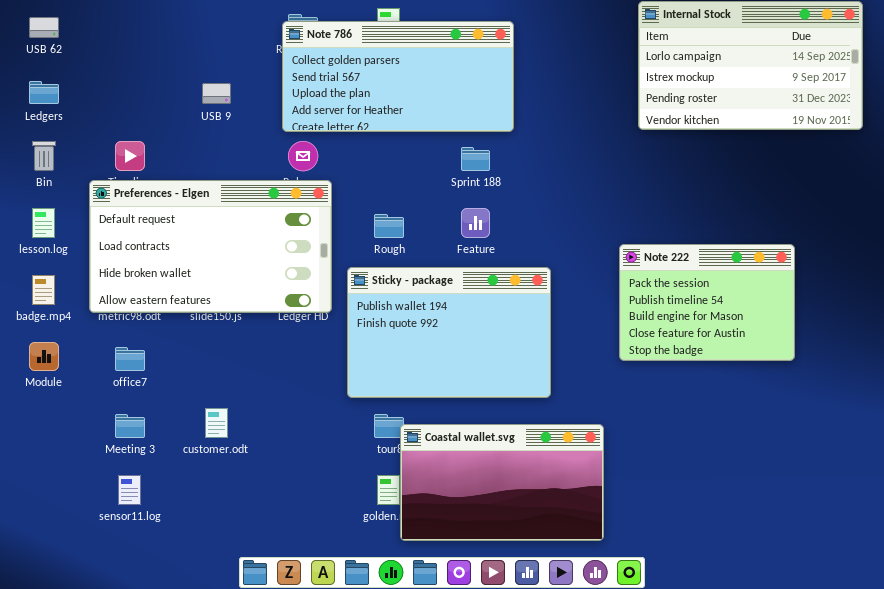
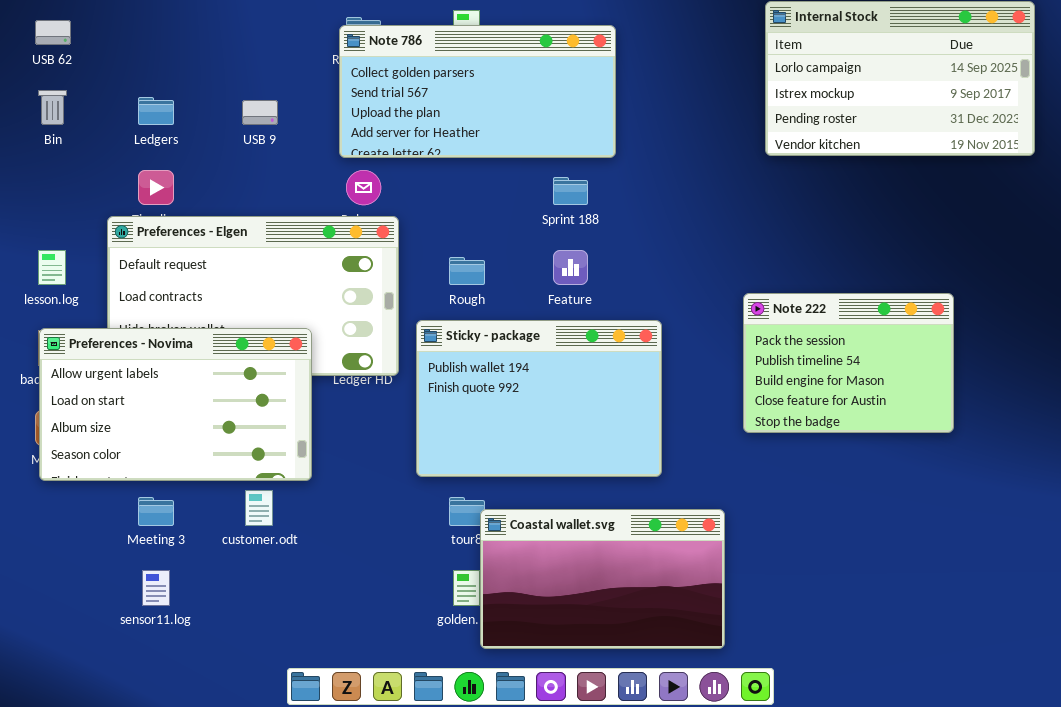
Ledgers: [29,81,59,104] -> [138,97,174,125], moved
Bin: [32,141,56,171] -> [38,90,67,125], moved
Preferences - Novima: none -> [39,328,312,481], opened

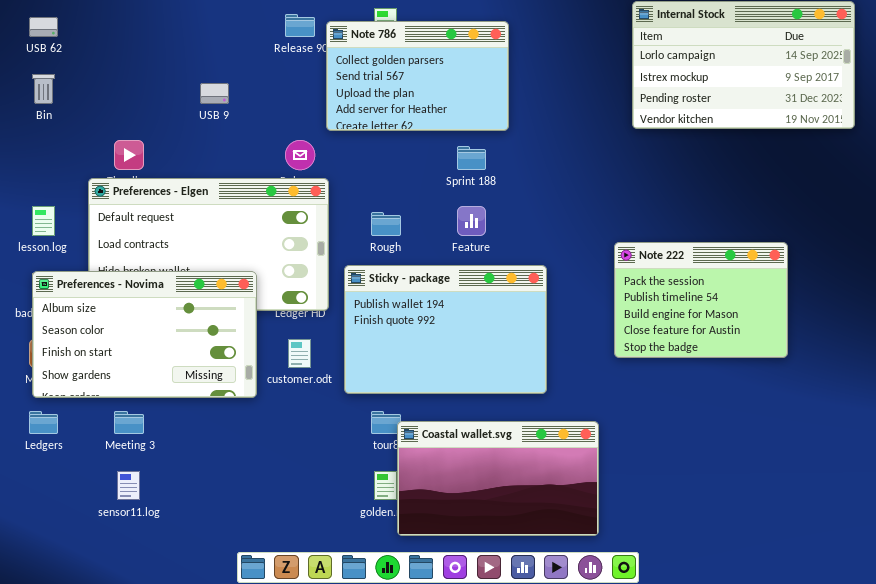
Note 786: [339,25,616,158] -> [326,21,509,131], resized
Ledgers: [138,97,174,125] -> [29,411,58,434], moved
Preferences - Novima: [39,328,312,481] -> [32,271,257,398], scrolled down 2 rows
customer.odt: [245,490,273,526] -> [288,339,311,368], moved

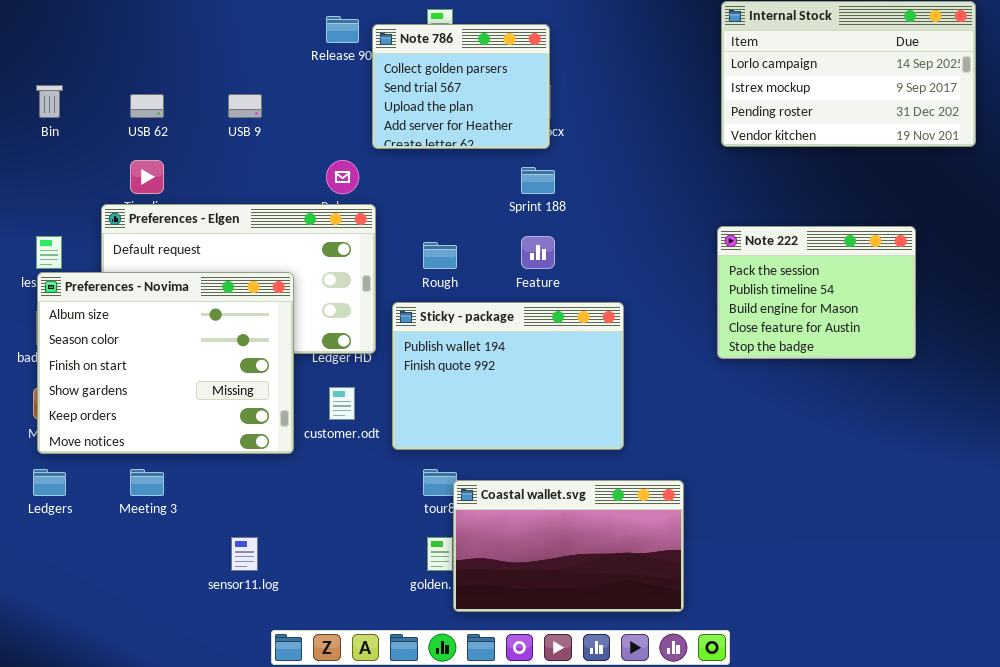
USB 62: [29,17,58,37] -> [130,94,164,118], moved
Note 786: [326,21,509,131] -> [372,24,550,149], resized
Note 222: [614,242,788,358] -> [717,226,916,359], moved
Preferences - Novima: [32,271,257,398] -> [37,272,294,454], resized
sensor11.log: [117,471,140,500] -> [231,537,258,571], moved

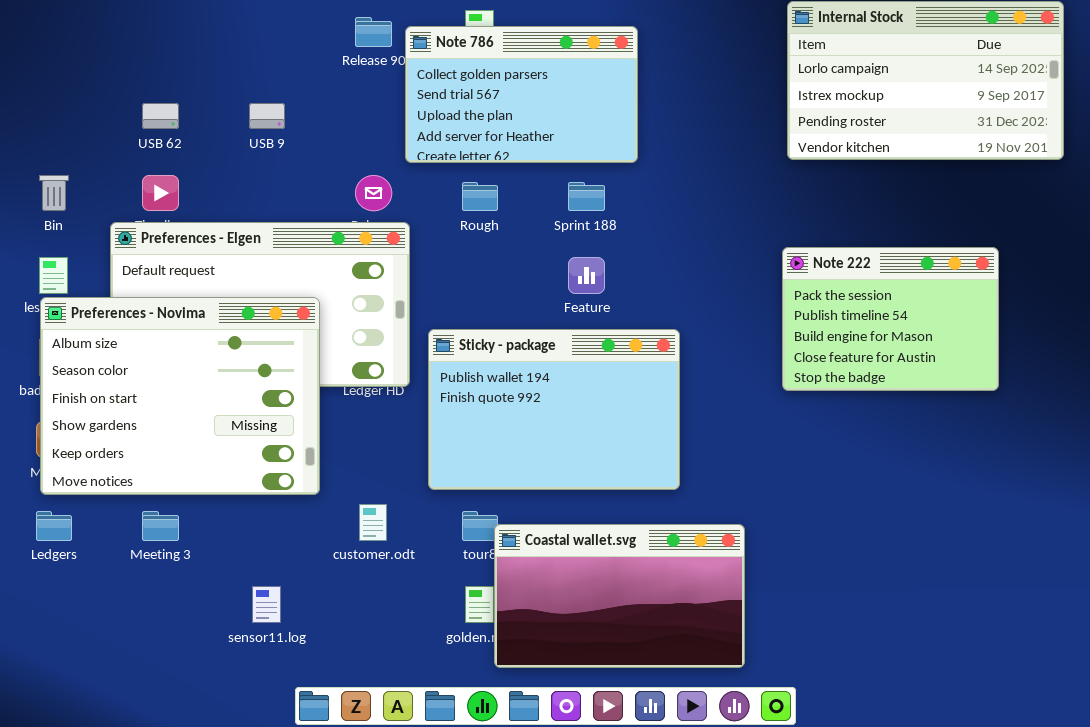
Note 786: [372,24,550,149] -> [405,26,638,163], resized
Bin: [36,85,63,118] -> [39,175,69,211], moved
Rough: [423,242,457,269] -> [462,182,498,211], moved
customer.odt: [329,387,355,420] -> [359,504,387,541], moved

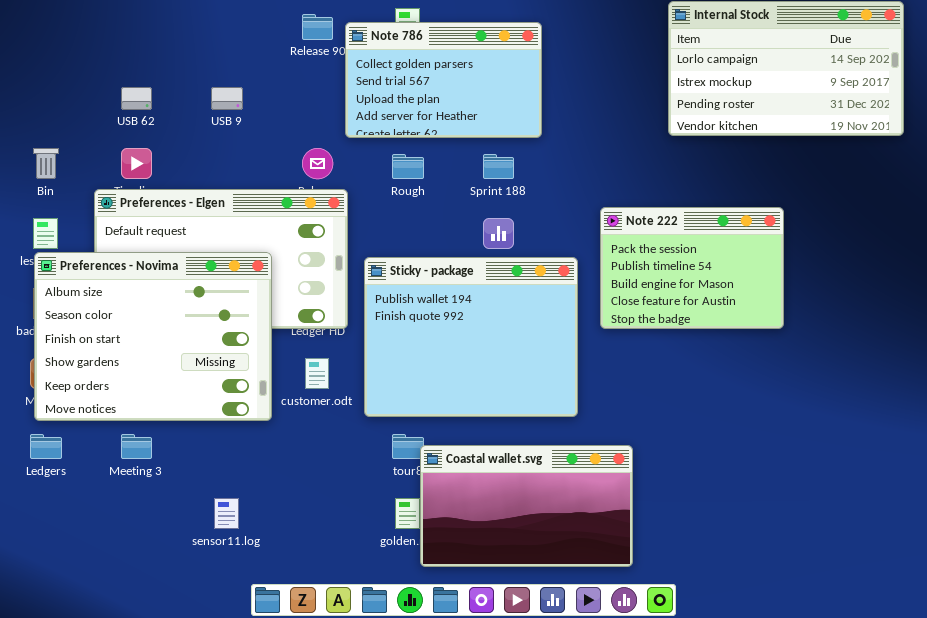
Note 222: [782,247,999,391] -> [600,207,784,329], moved
Sticky - package: [428,329,680,490] -> [364,257,578,417], resized
customer.odt: [359,504,387,541] -> [305,358,329,389], moved

